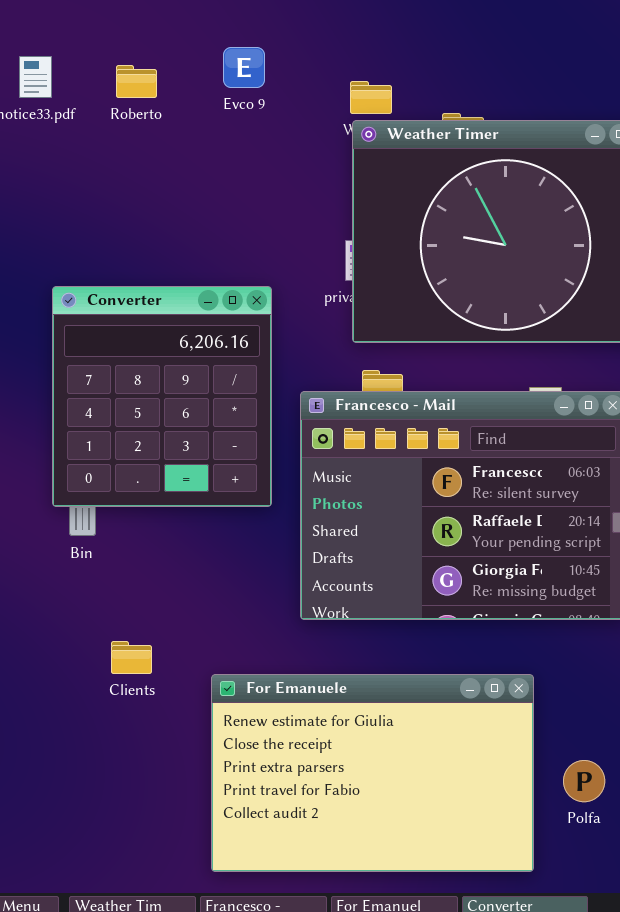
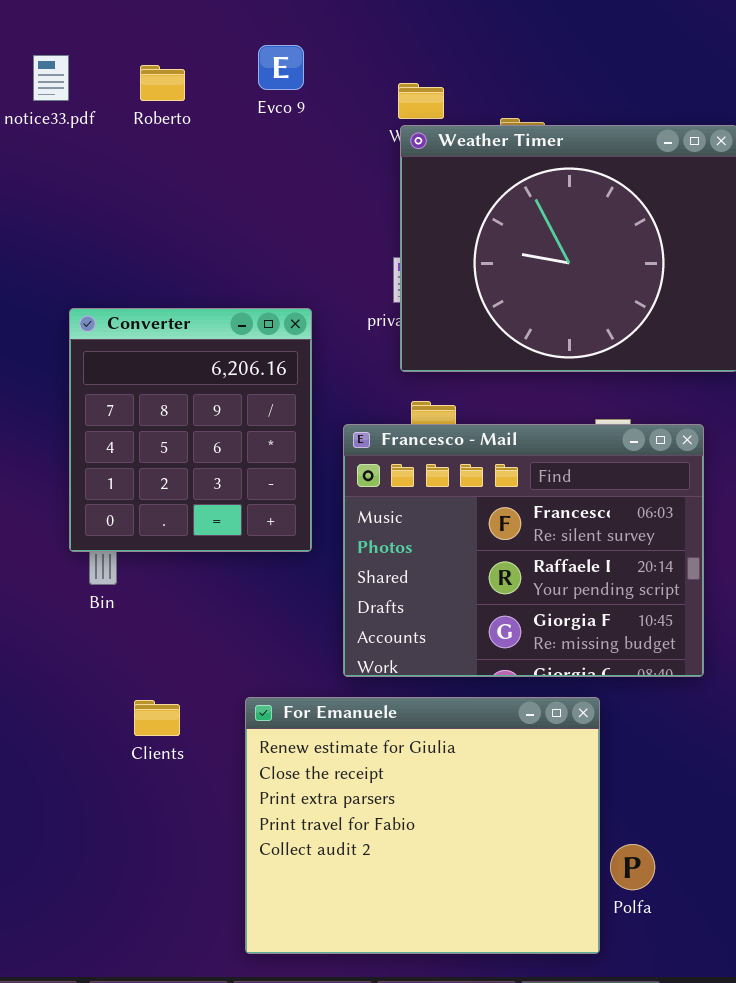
For Emanuele: [211,674,534,872] -> [245,697,600,954], resized
Polfa: [563,760,605,802] -> [610,844,655,890], moved

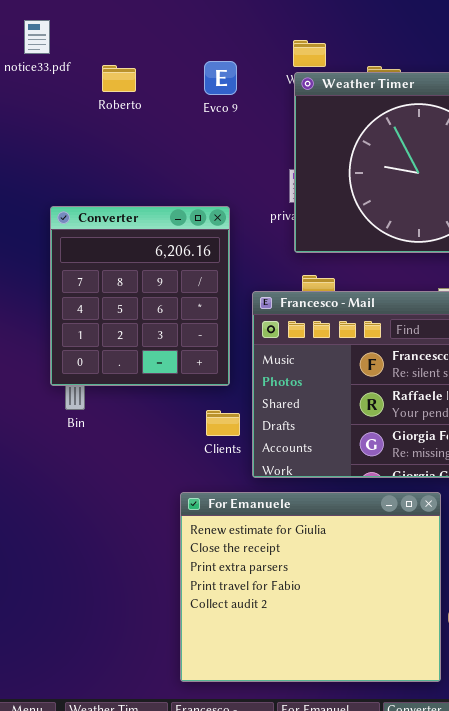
Evco 9: [258,45,304,90] -> [204,61,237,95], moved
Roberto: [140,65,185,101] -> [102,65,136,92], moved
Clients: [134,700,180,736] -> [206,410,240,436], moved

